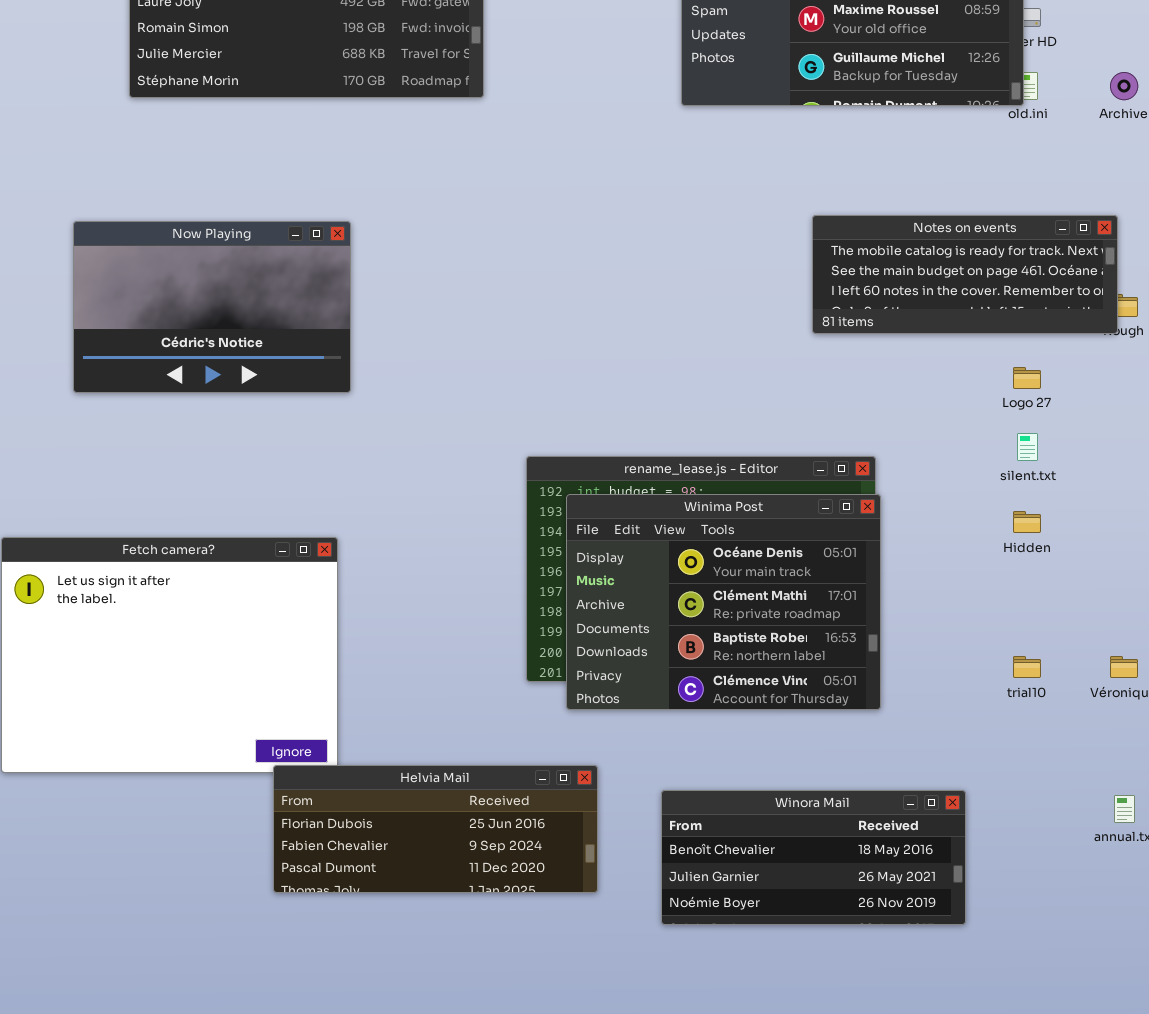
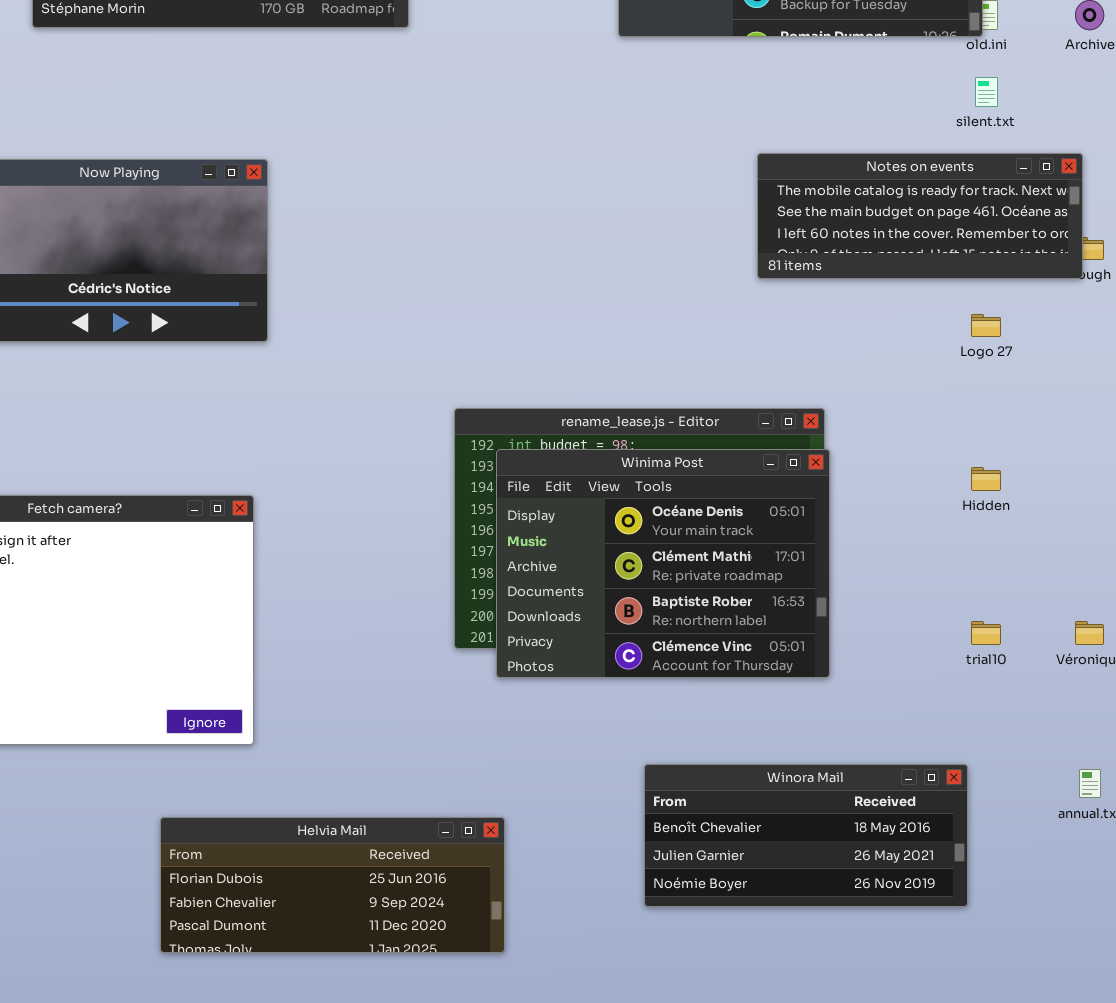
silent.txt: [1017,433,1038,461] -> [975,77,998,107], moved
Helvia Mail: [273,765,598,893] -> [160,817,505,953], moved
Winora Mail: [661,790,966,925] -> [644,764,968,907], moved

